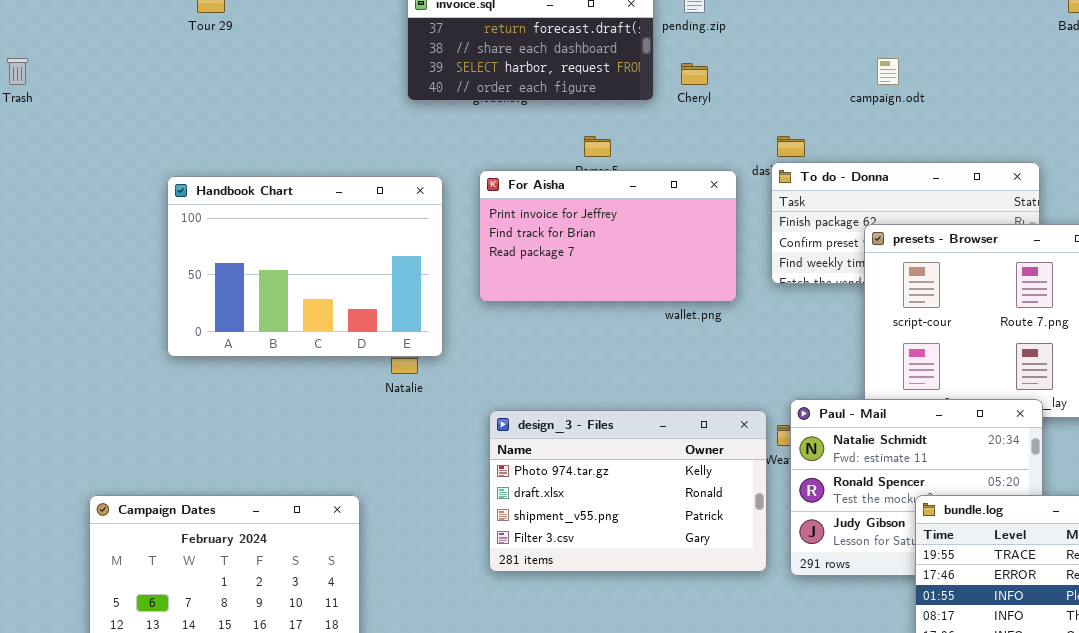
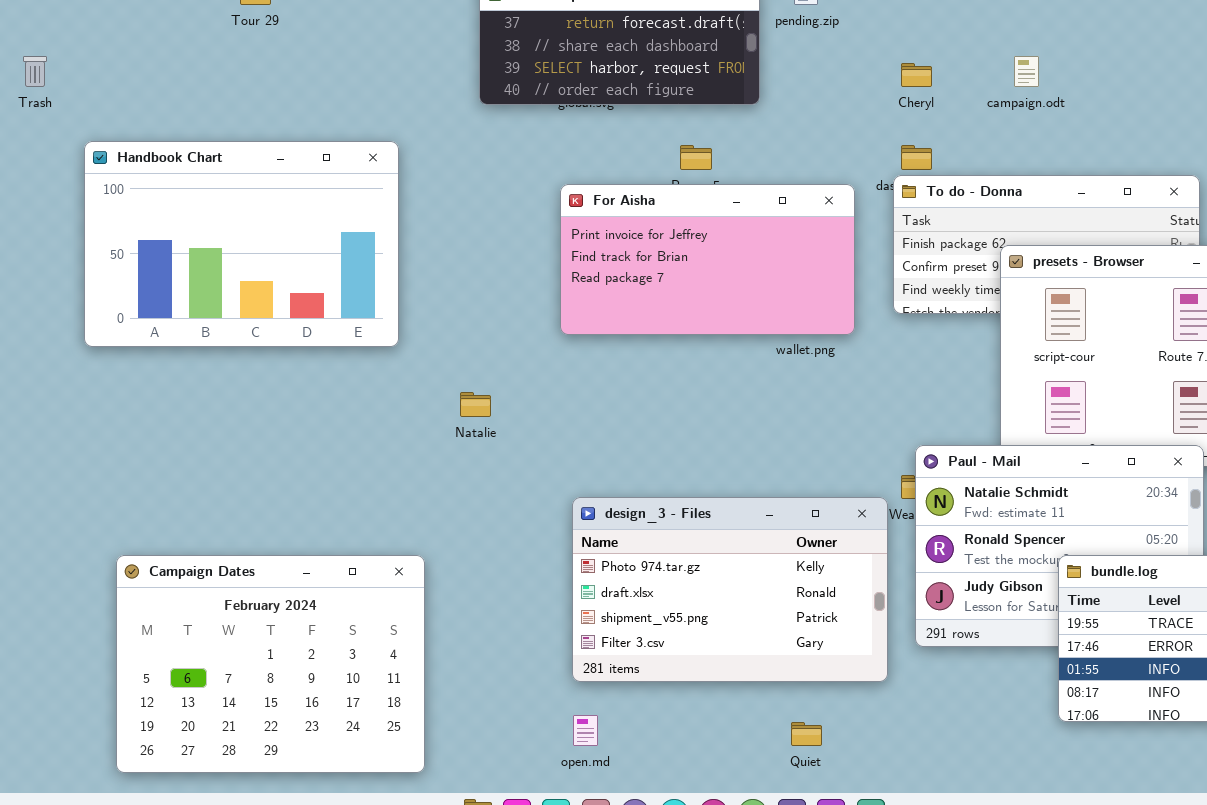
Cheryl: [681,63,708,85] -> [901,63,932,87], moved
Handbook Chart: [167,176,443,357] -> [84,141,399,347], moved
design_3 - Files: [489,410,767,572] -> [572,497,888,682], moved

